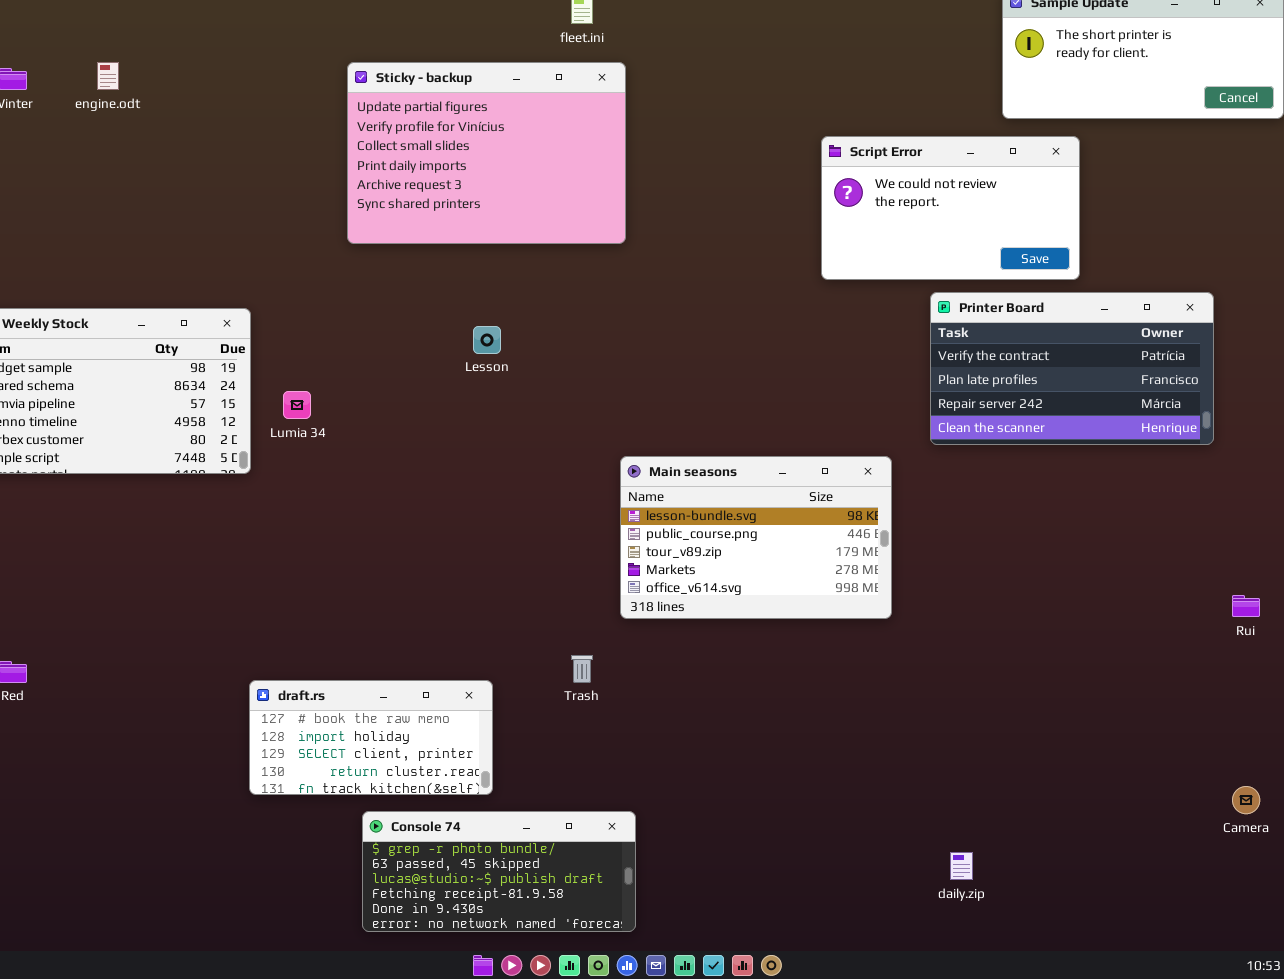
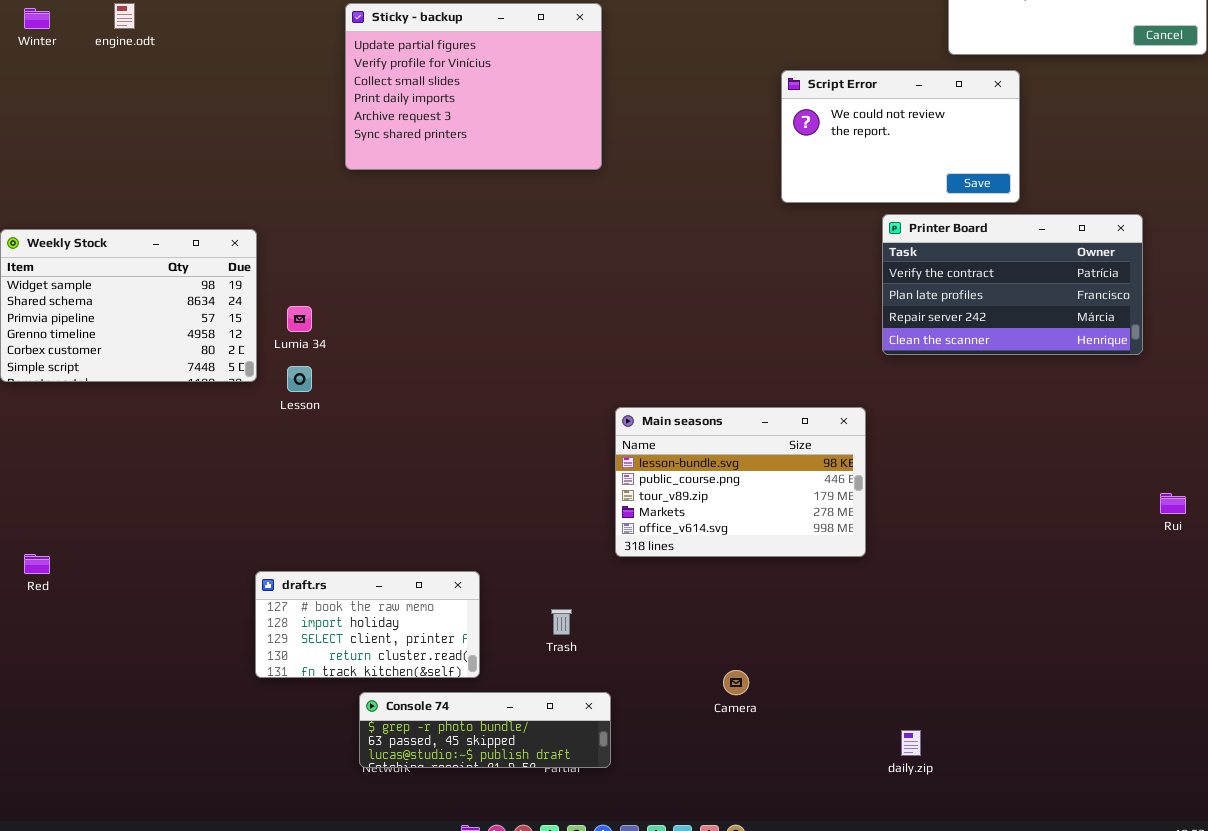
Lesson: [473,326,501,354] -> [287,366,312,392], moved
Main seasons: [620,456,892,619] -> [615,407,866,557], moved
Trash: [571,655,593,683] -> [551,609,572,635], moved
Camera: [1232,786,1260,814] -> [723,670,749,695], moved
Console 74: [362,811,636,932] -> [359,692,611,768], resized

